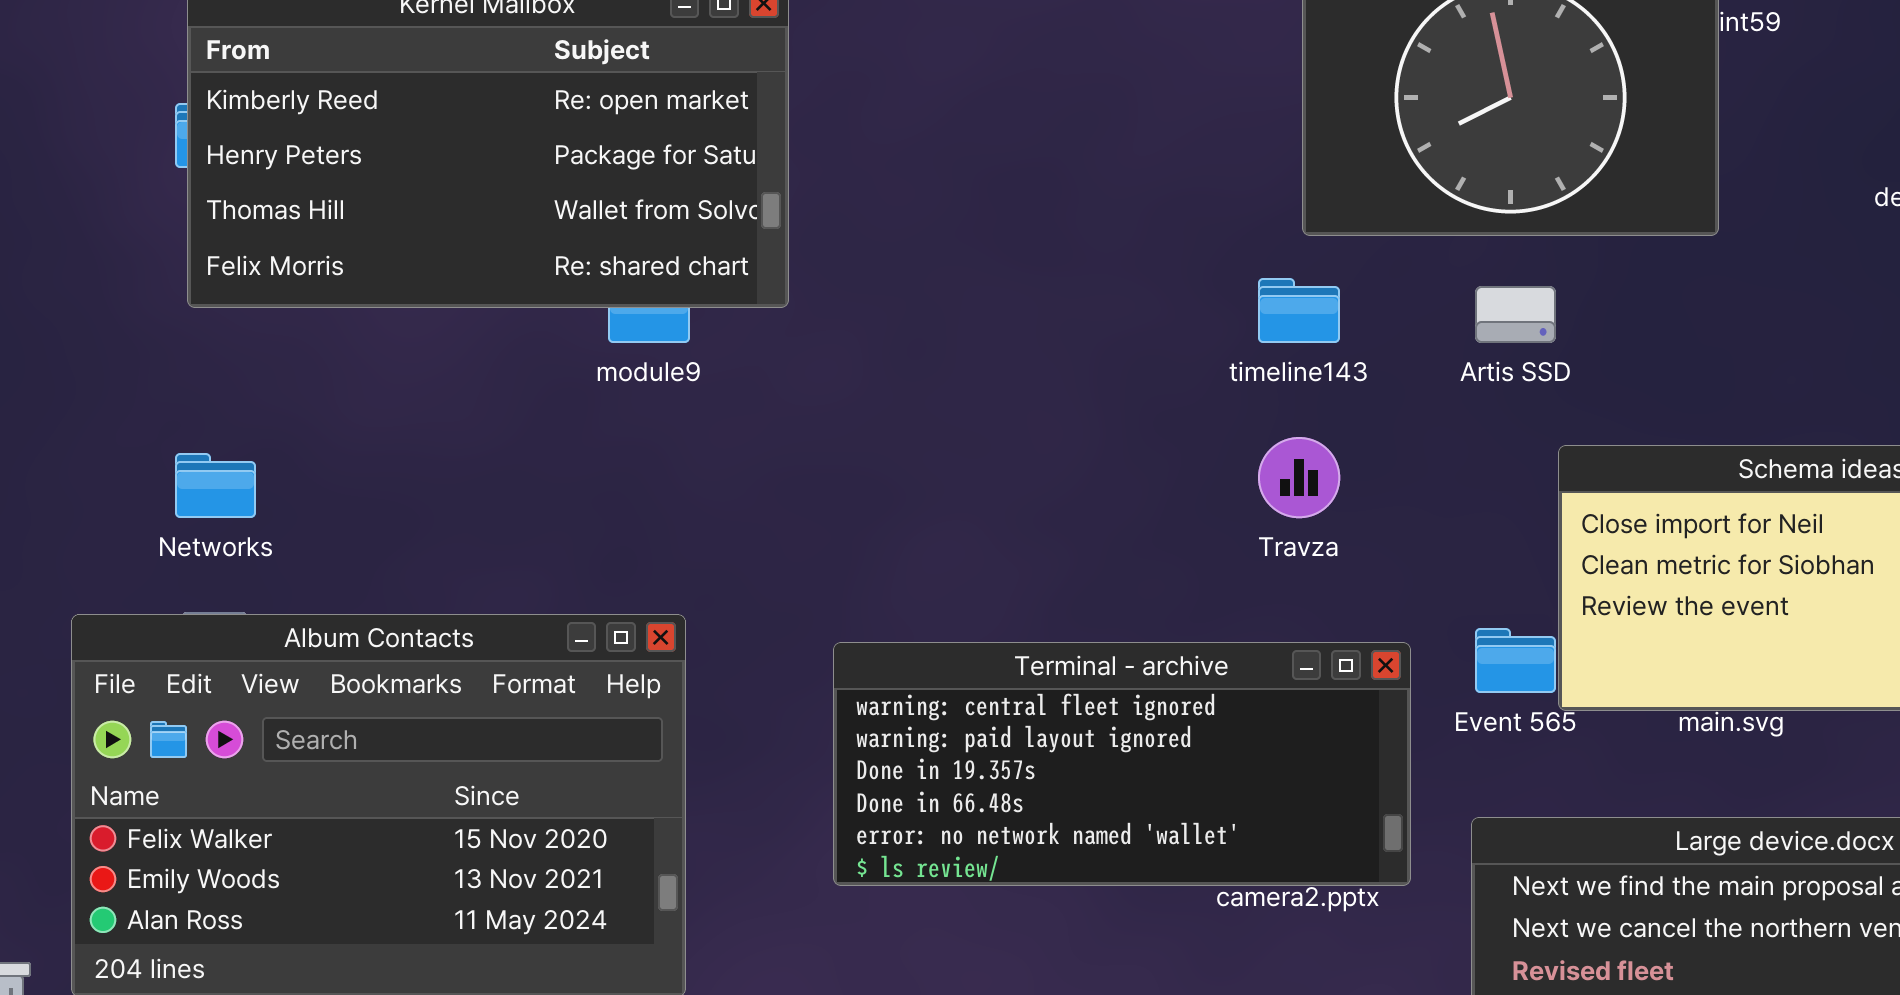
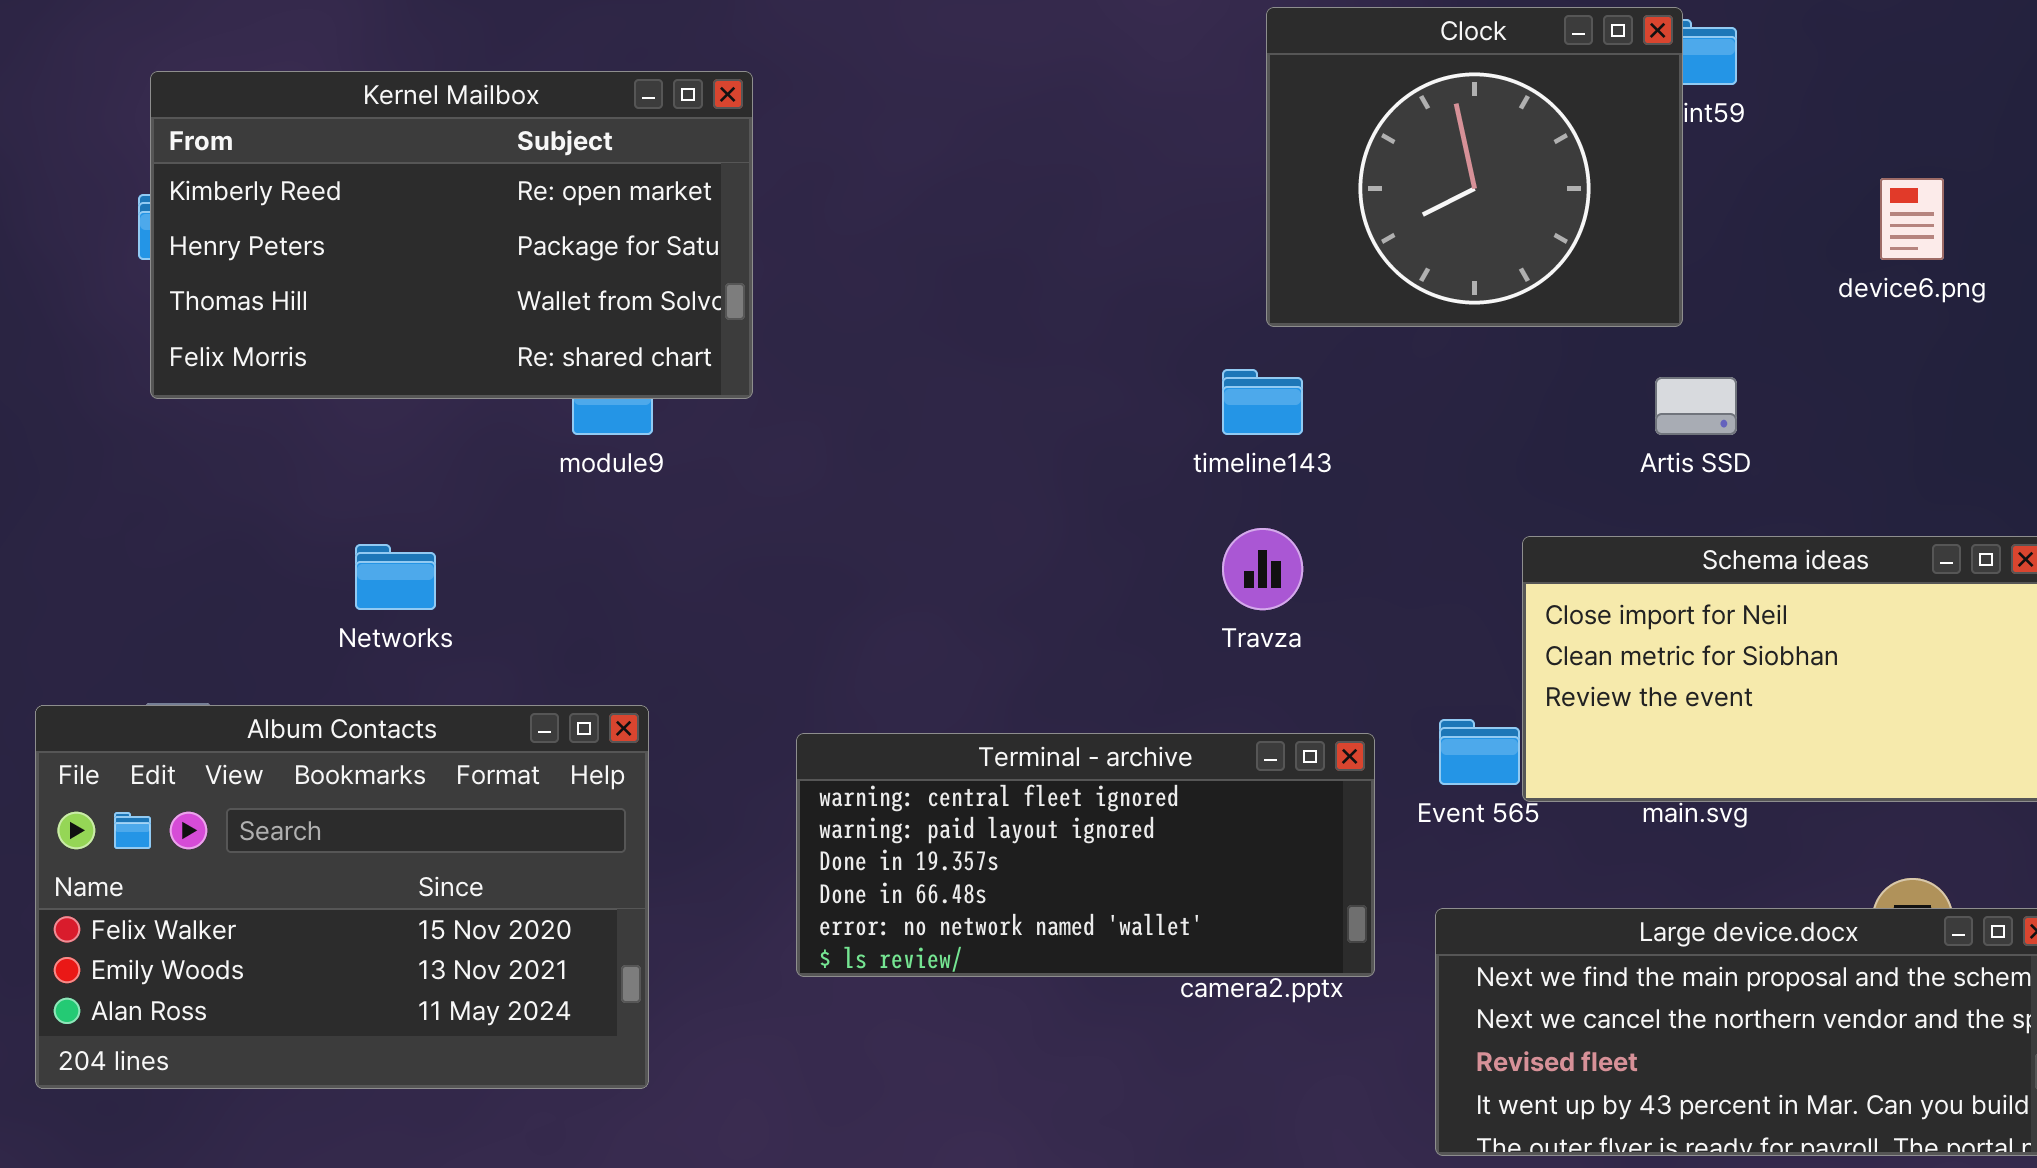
Artis SSD: [1475,286,1556,343] -> [1655,377,1737,435], moved
Networks: [175,453,256,518] -> [355,544,436,610], moved

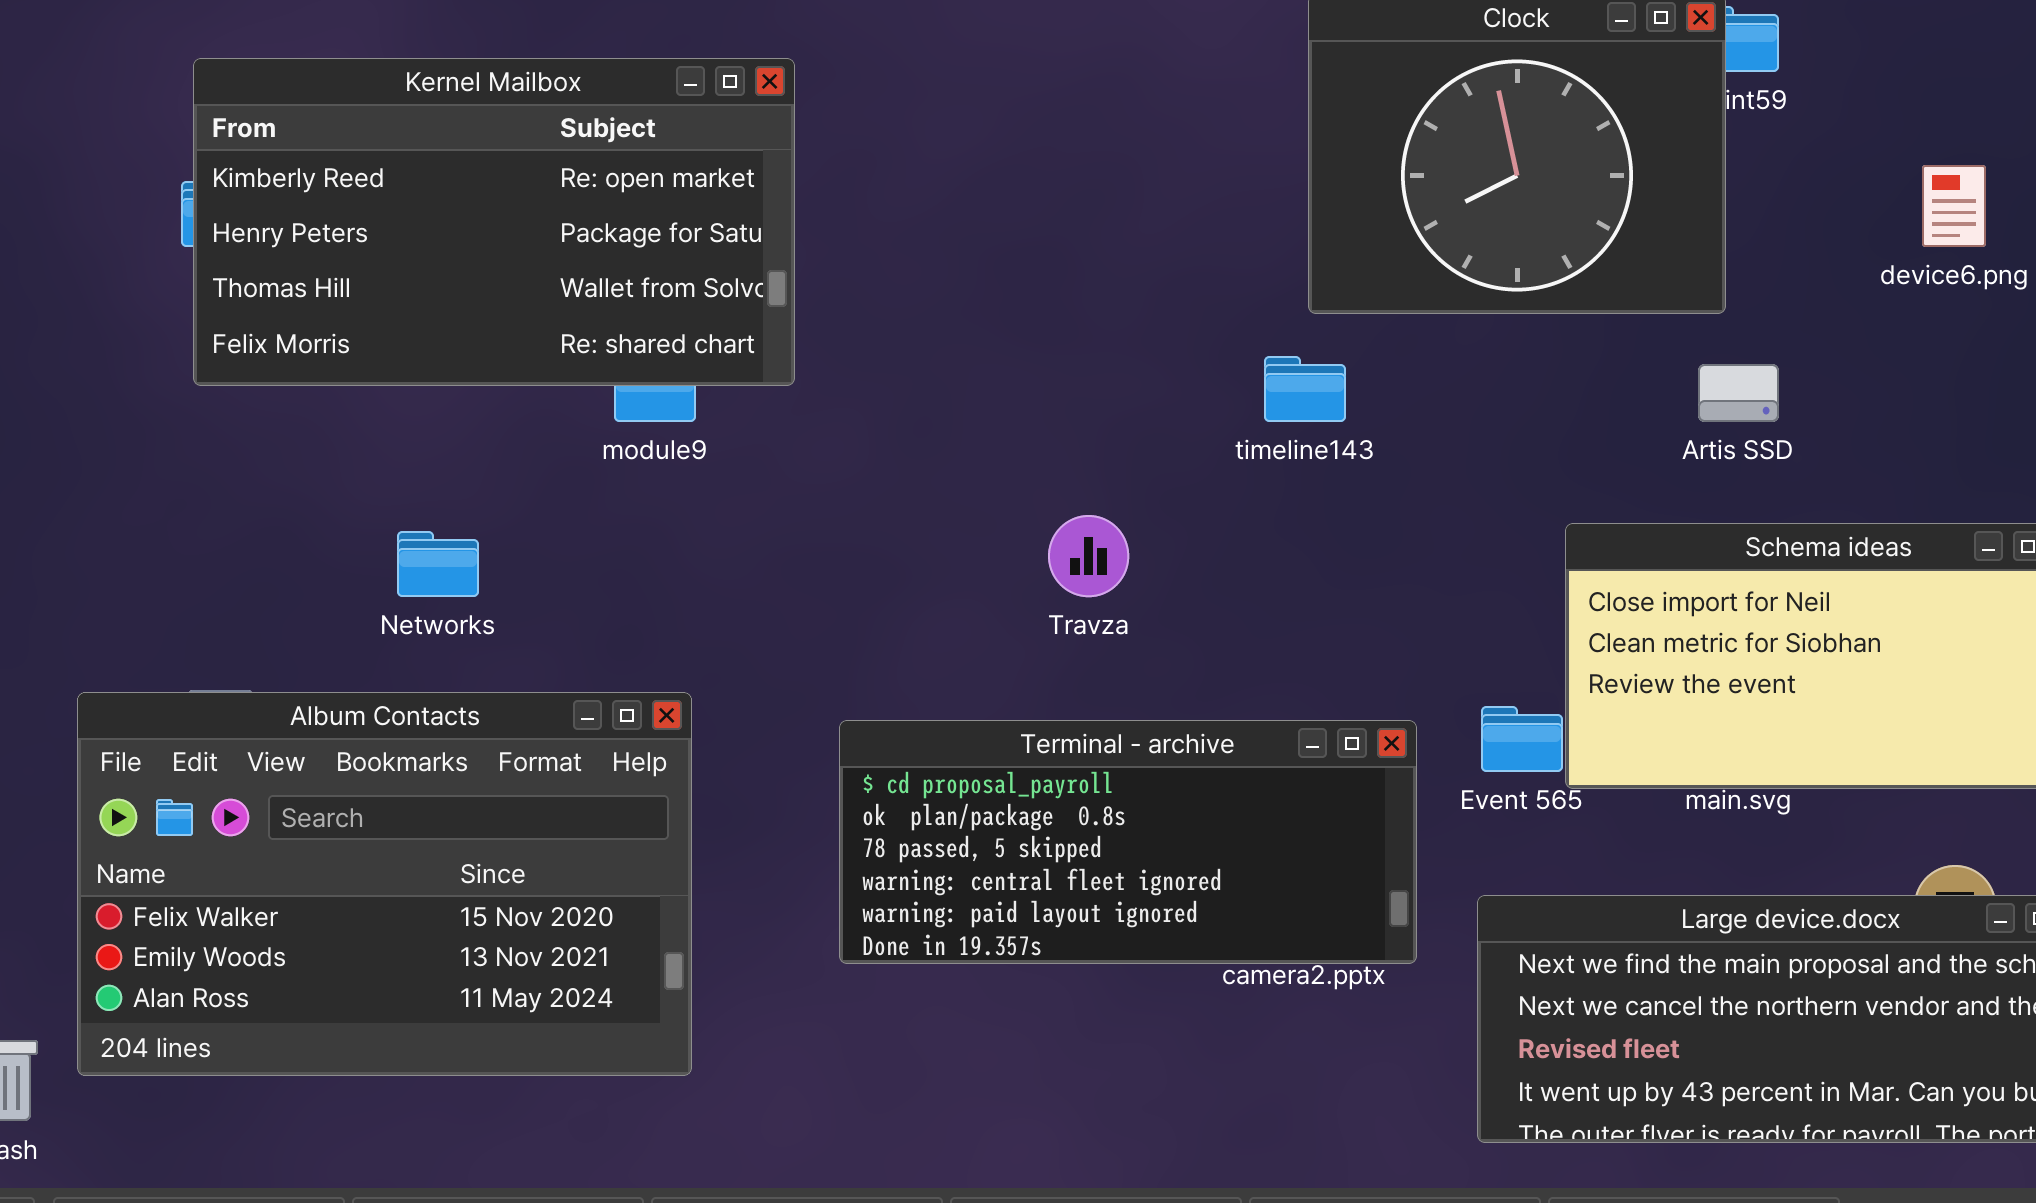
Travza: [1222,528,1303,610] -> [1048,515,1129,597], moved
Terminal - archive: [796,733,1375,977] -> [839,720,1417,964], scrolled up 3 rows

